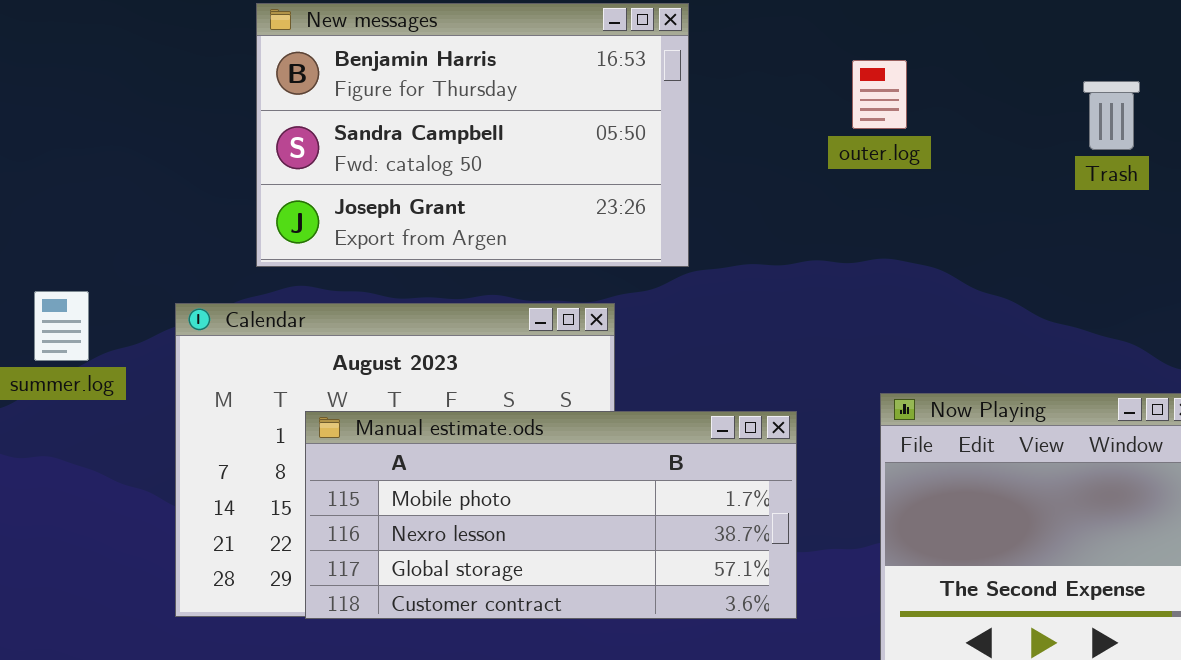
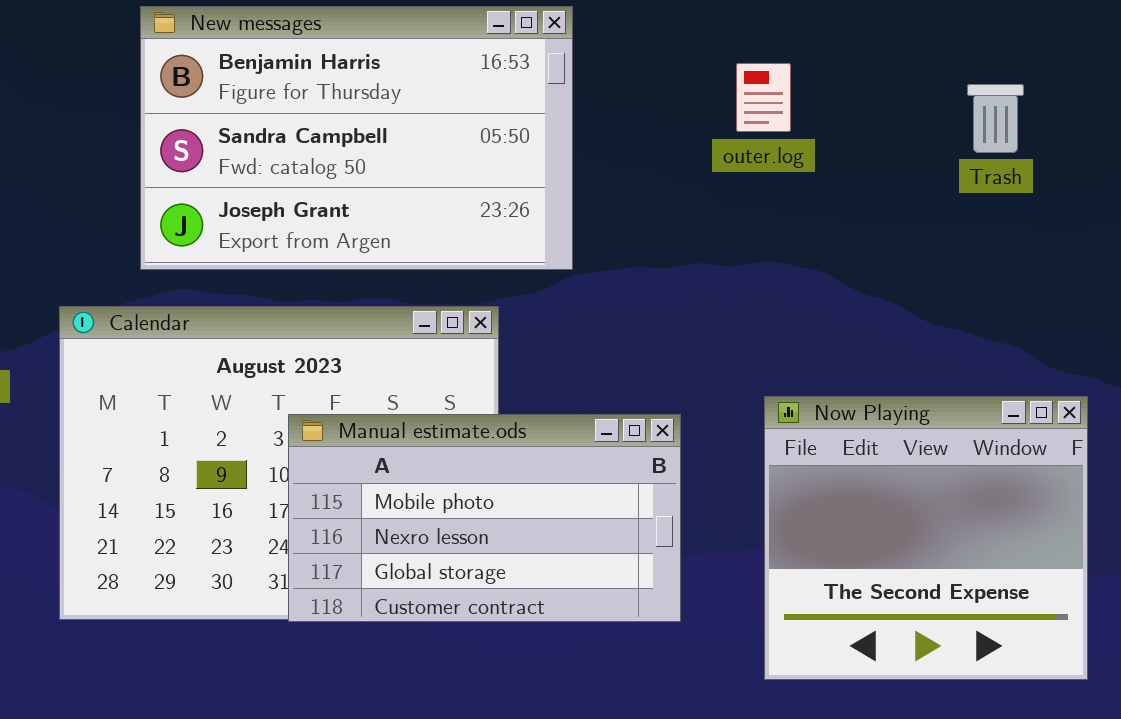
Manual estimate.ods: [305,411,797,619] -> [288,414,681,622], resized

